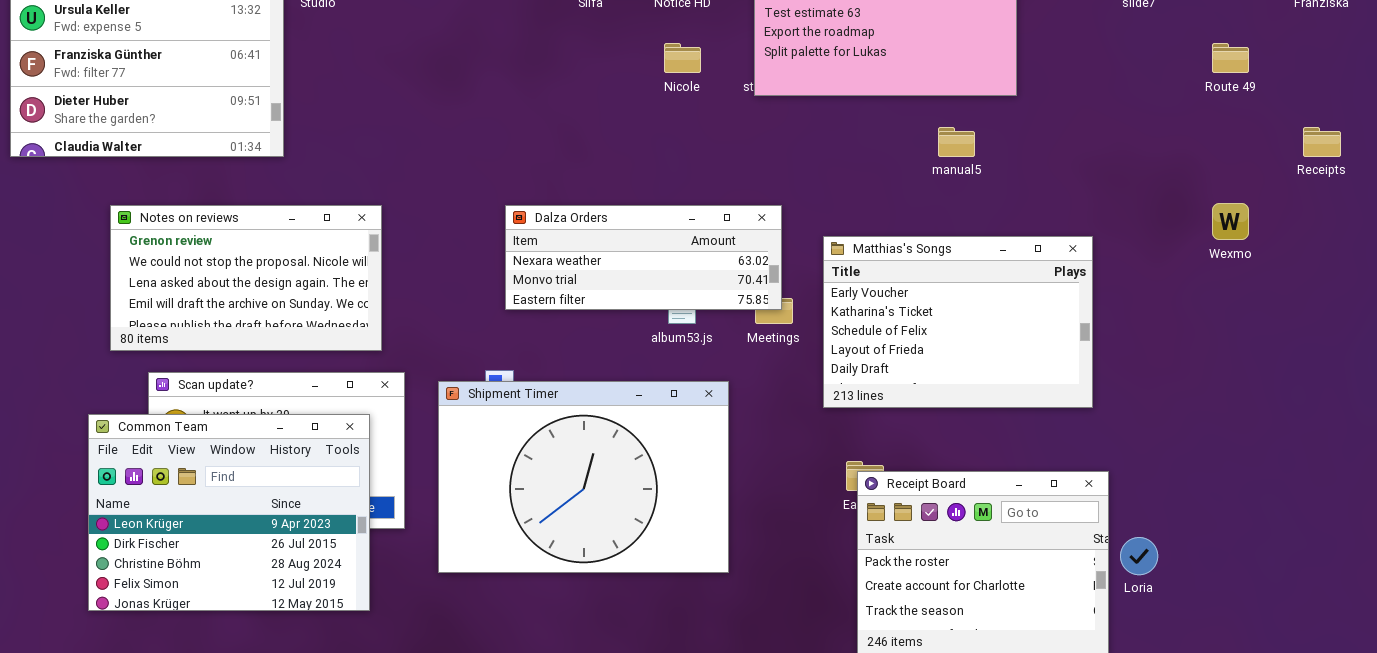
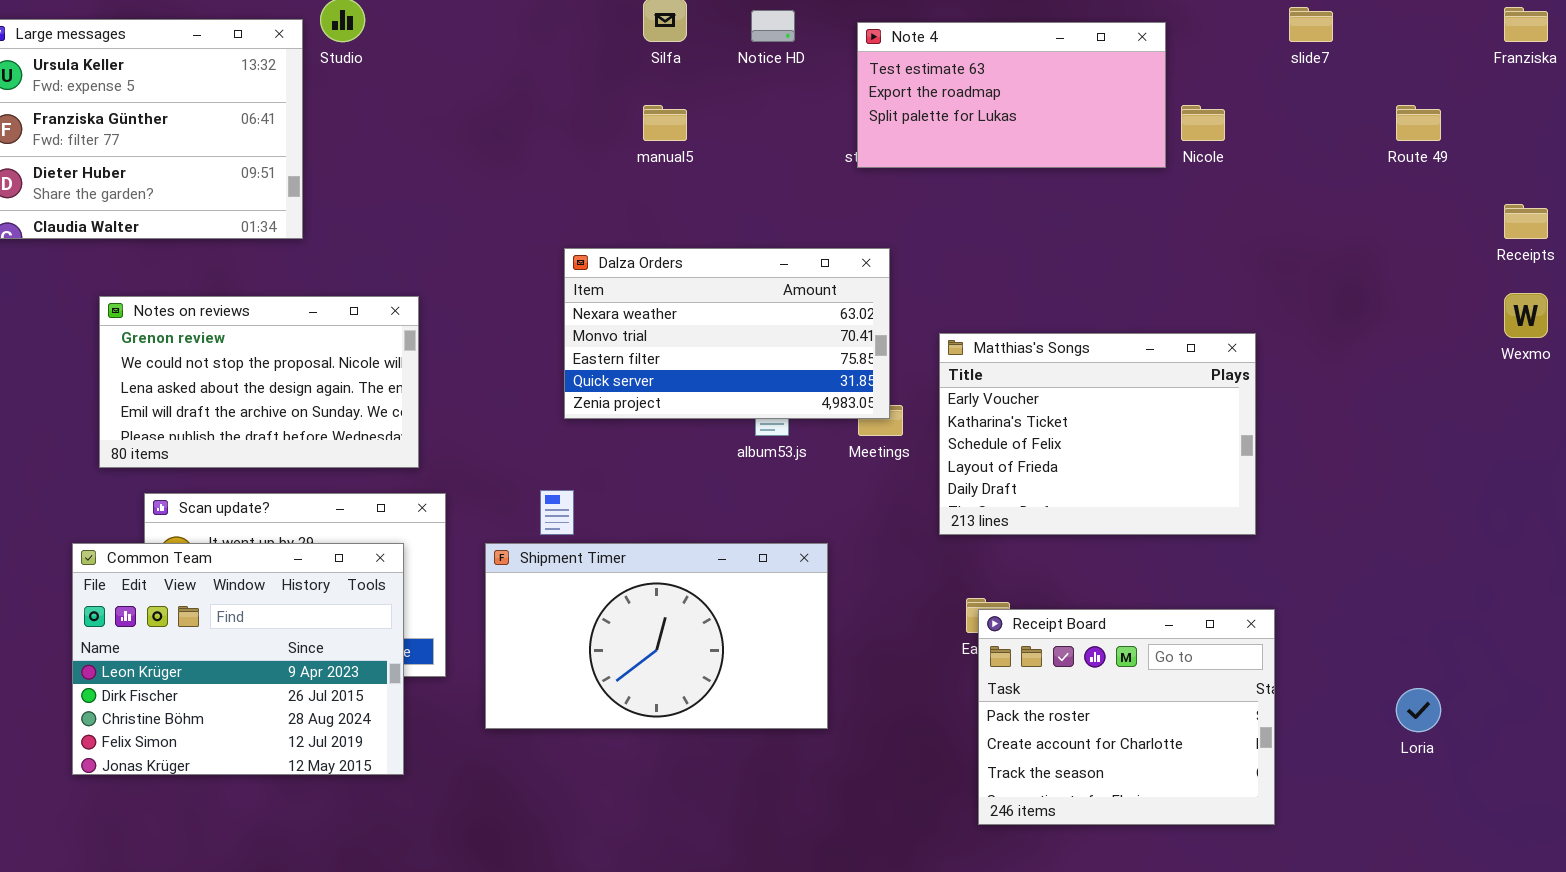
Nicole: [664,43,701,73] -> [1181,105,1225,141], moved
manual5: [938,127,975,157] -> [643,105,687,141], moved
Wexmo: [1212,203,1249,240] -> [1504,293,1548,338], moved
Dalza Orders: [505,205,782,310] -> [564,248,890,419], resized
Shipment Timer: [438,381,729,573] -> [485,543,828,729], resized
Loria: [1120,537,1158,575] -> [1396,688,1441,732], moved

